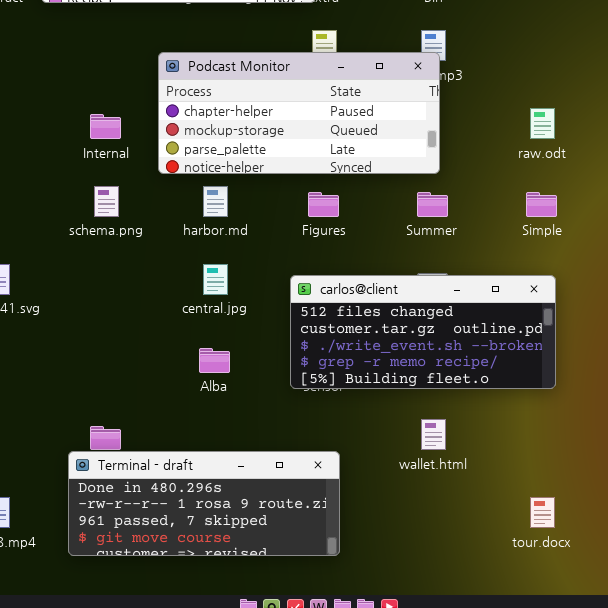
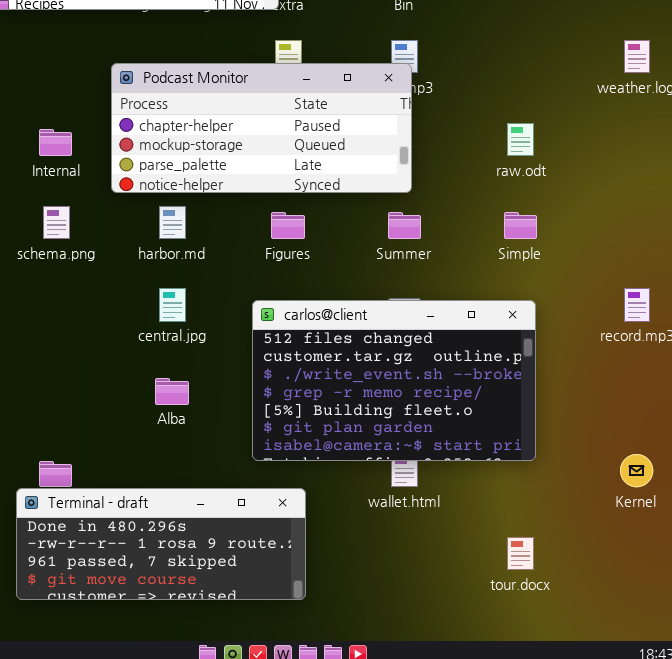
carlos@client: [290,275,556,389] -> [252,300,536,461], resized

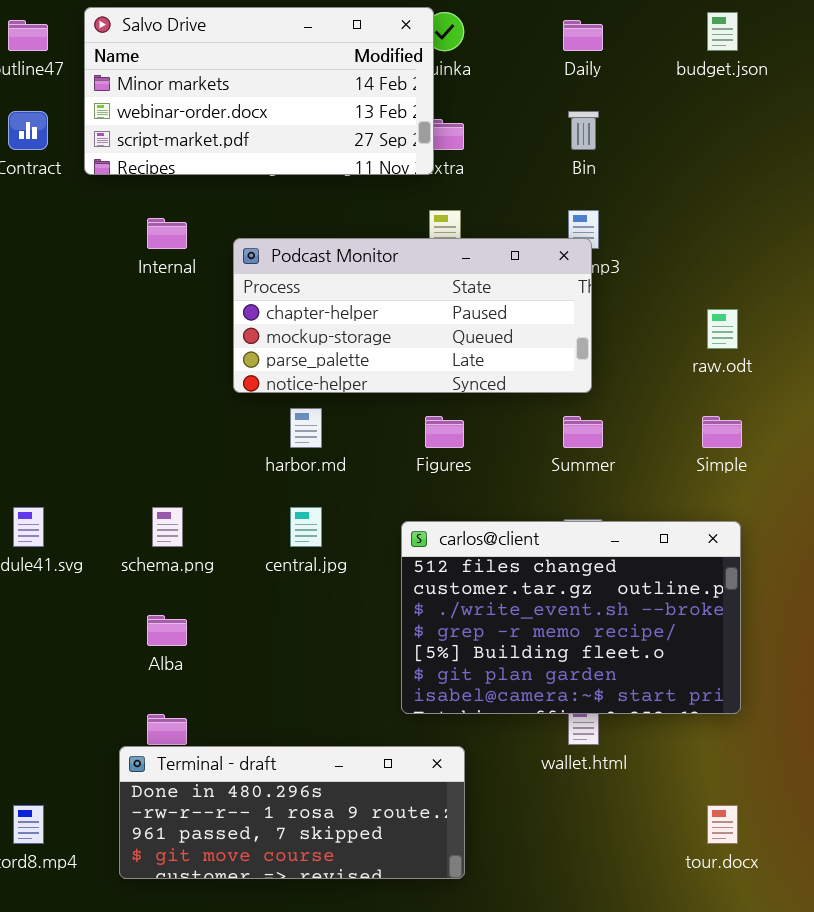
Internal: [39,129,72,156] -> [147,218,187,249], moved
schema.png: [43,206,70,239] -> [152,507,183,547], moved
Alba: [155,378,189,405] -> [147,615,187,646], moved

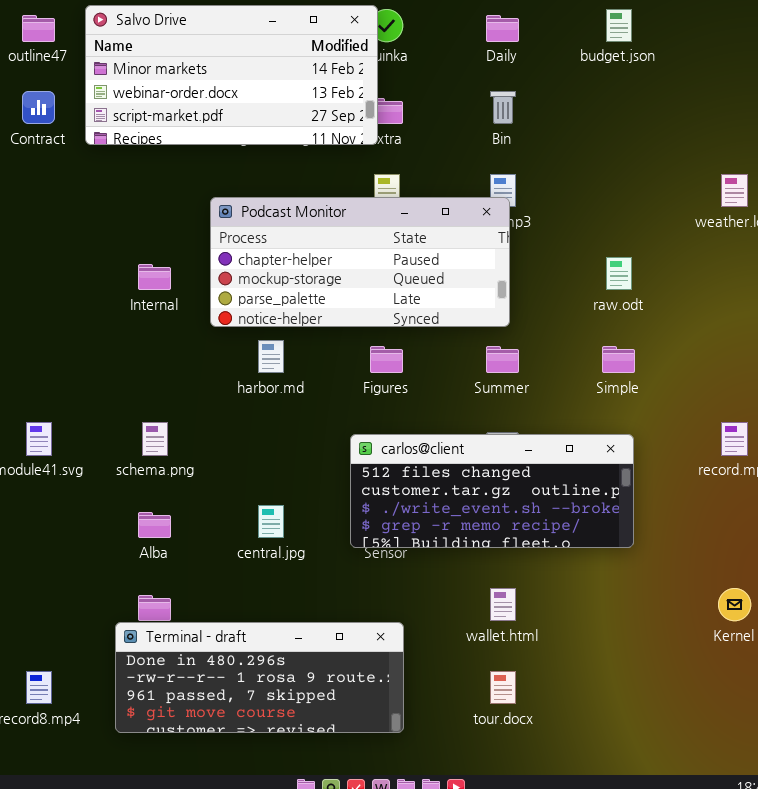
Internal: [147,218,187,249] -> [138,264,171,290], moved
central.jpg: [290,507,322,547] -> [258,505,284,538], moved
carlos@client: [401,521,741,714] -> [350,434,634,548], resized
tour.docx: [707,805,738,844] -> [490,671,516,704], moved

